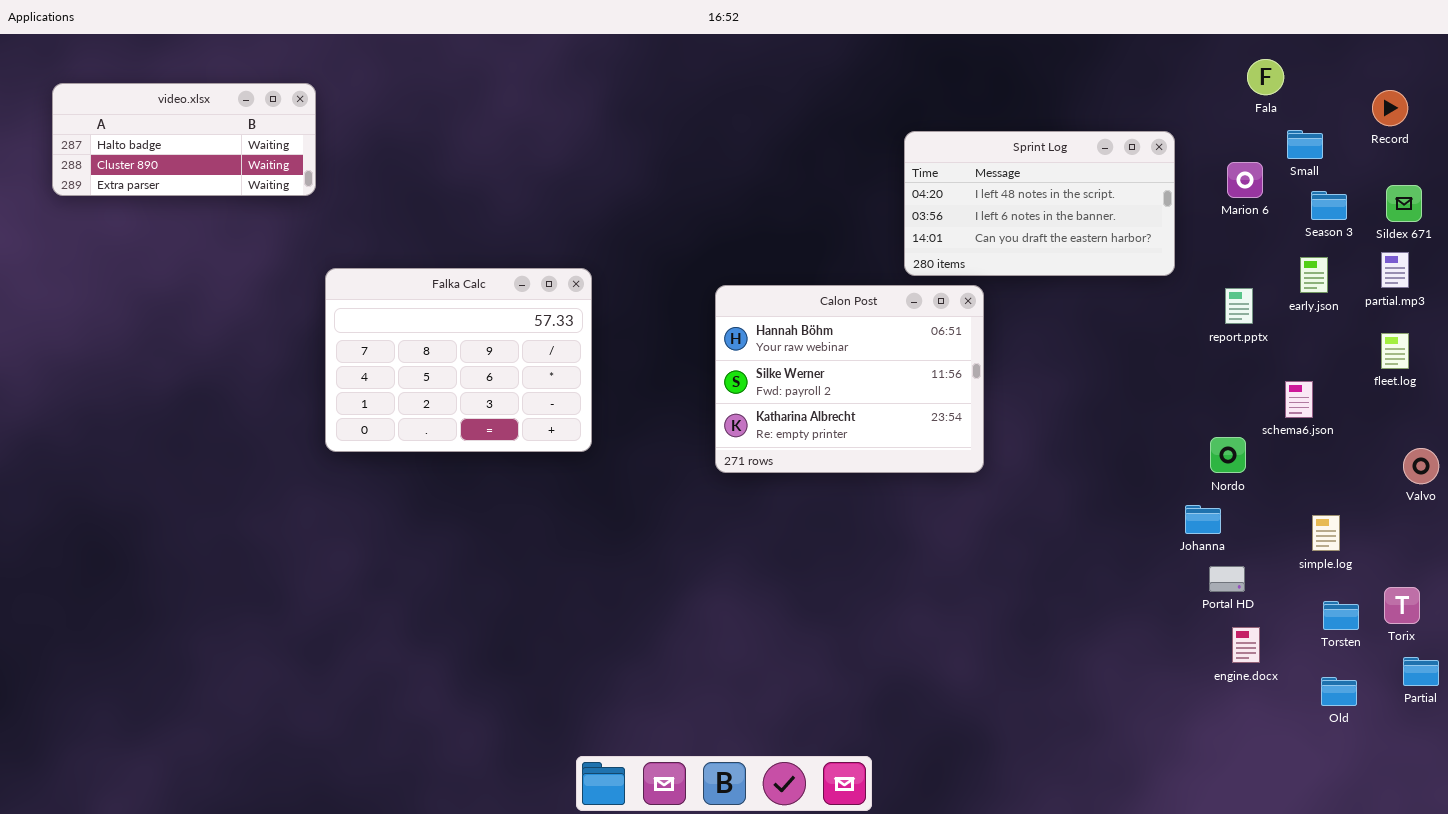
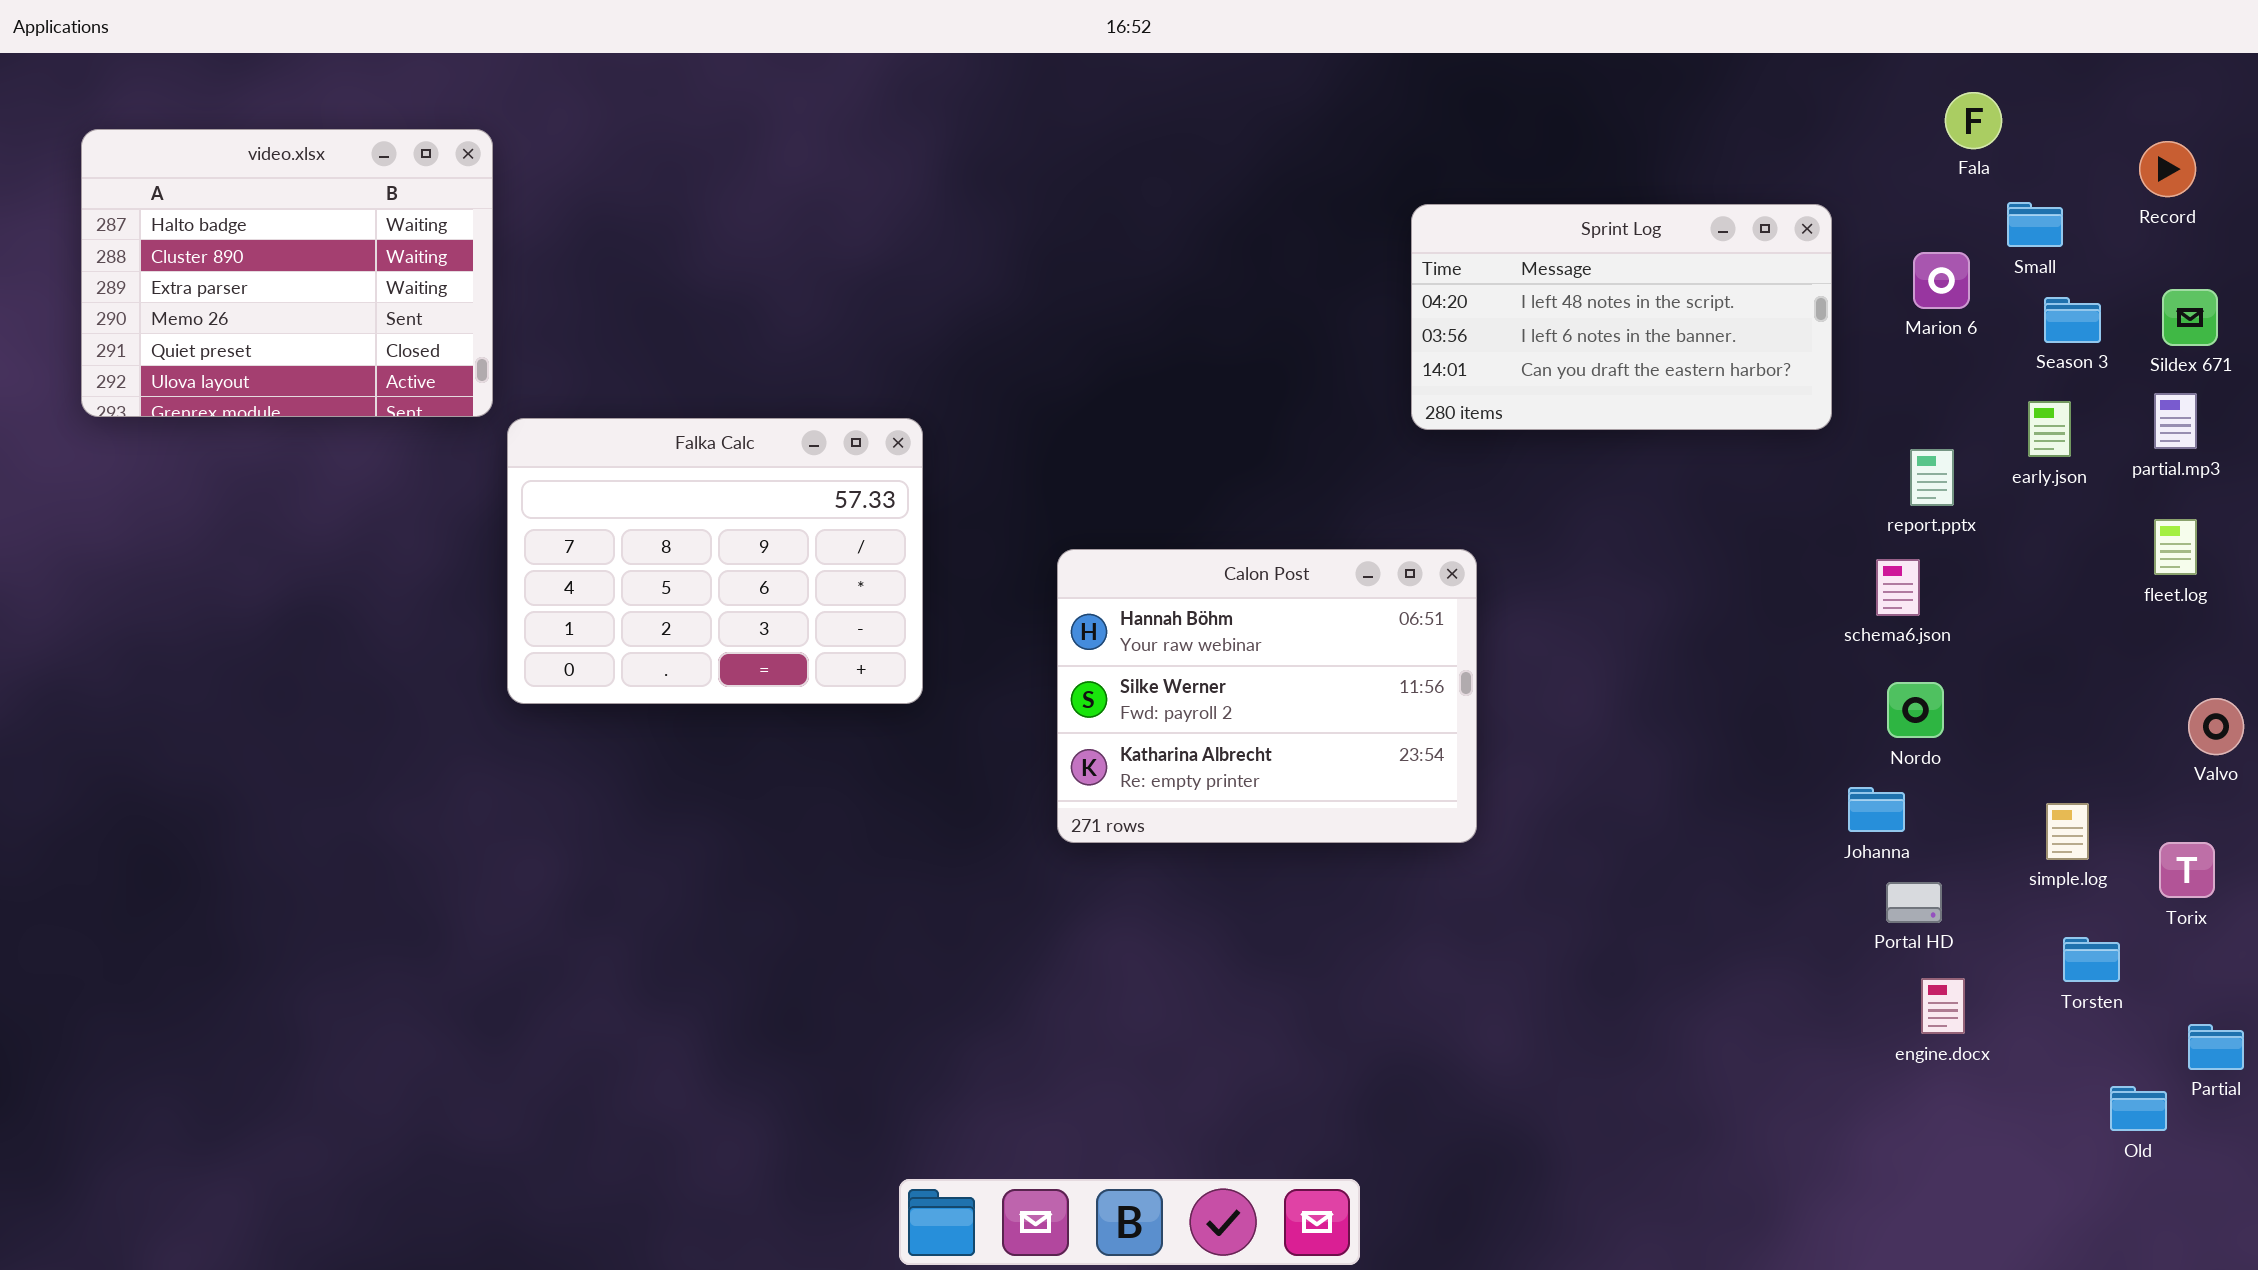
video.xlsx: [52,83,316,196] -> [81,129,493,417], resized
Calon Post: [715,285,984,473] -> [1057,549,1477,843], moved
schema6.json: [1285,381,1313,418] -> [1876,559,1920,616], moved
Torix: [1384,587,1420,624] -> [2159,842,2215,898], moved
Old: [1321,677,1357,706] -> [2110,1086,2167,1131], moved

